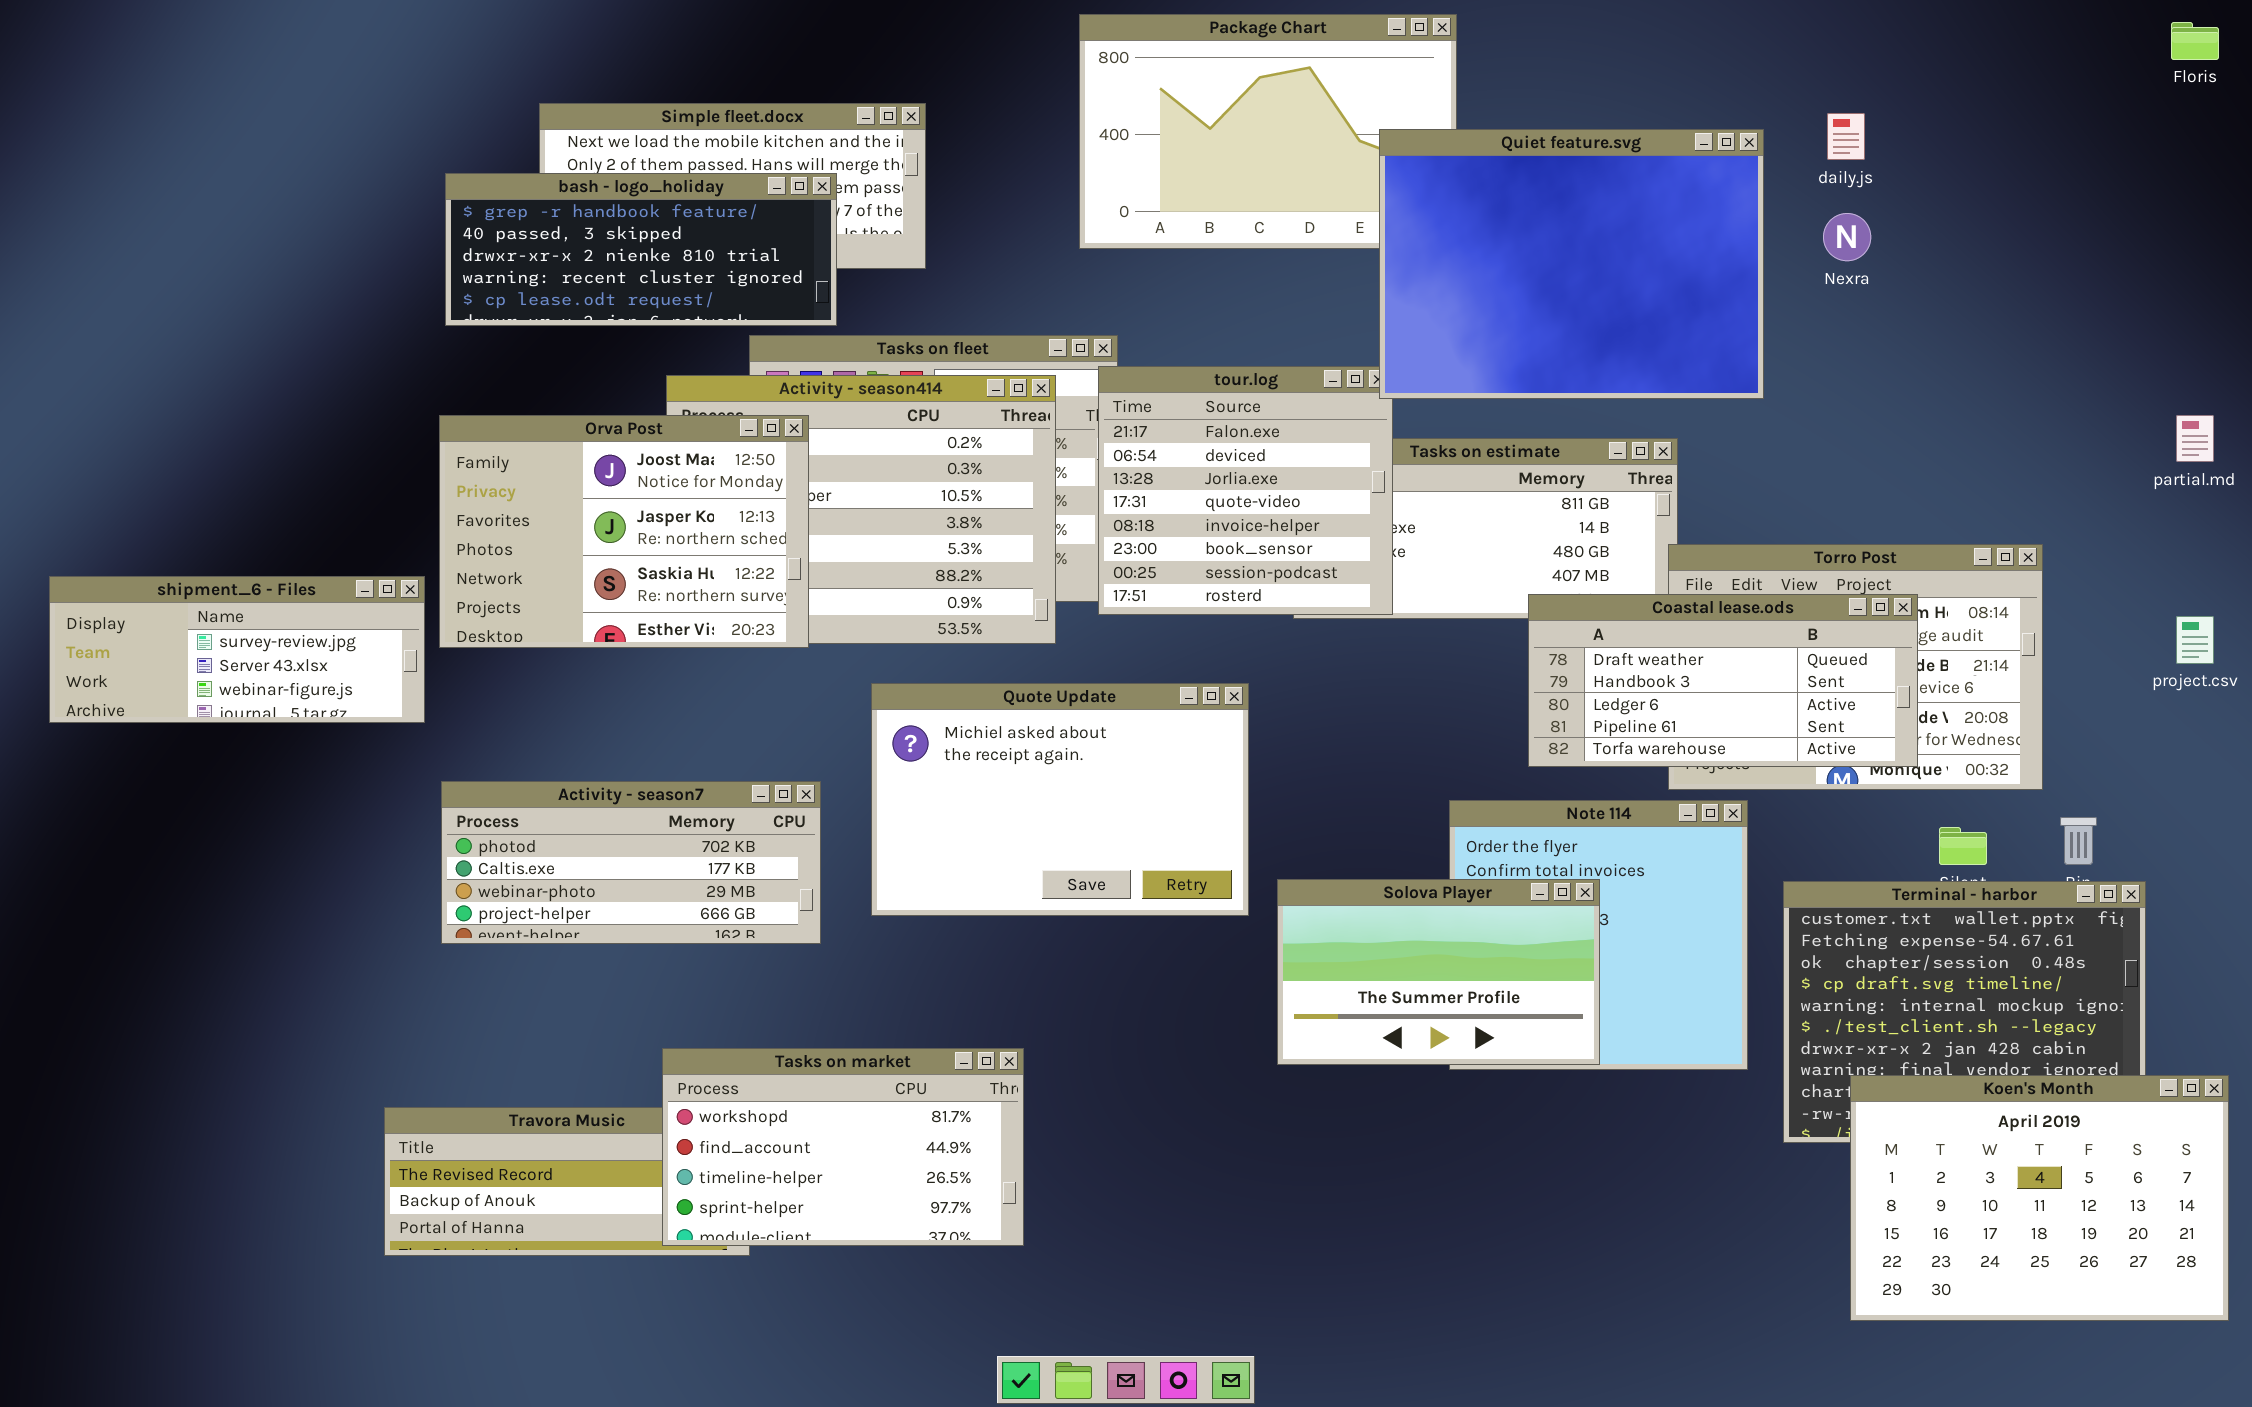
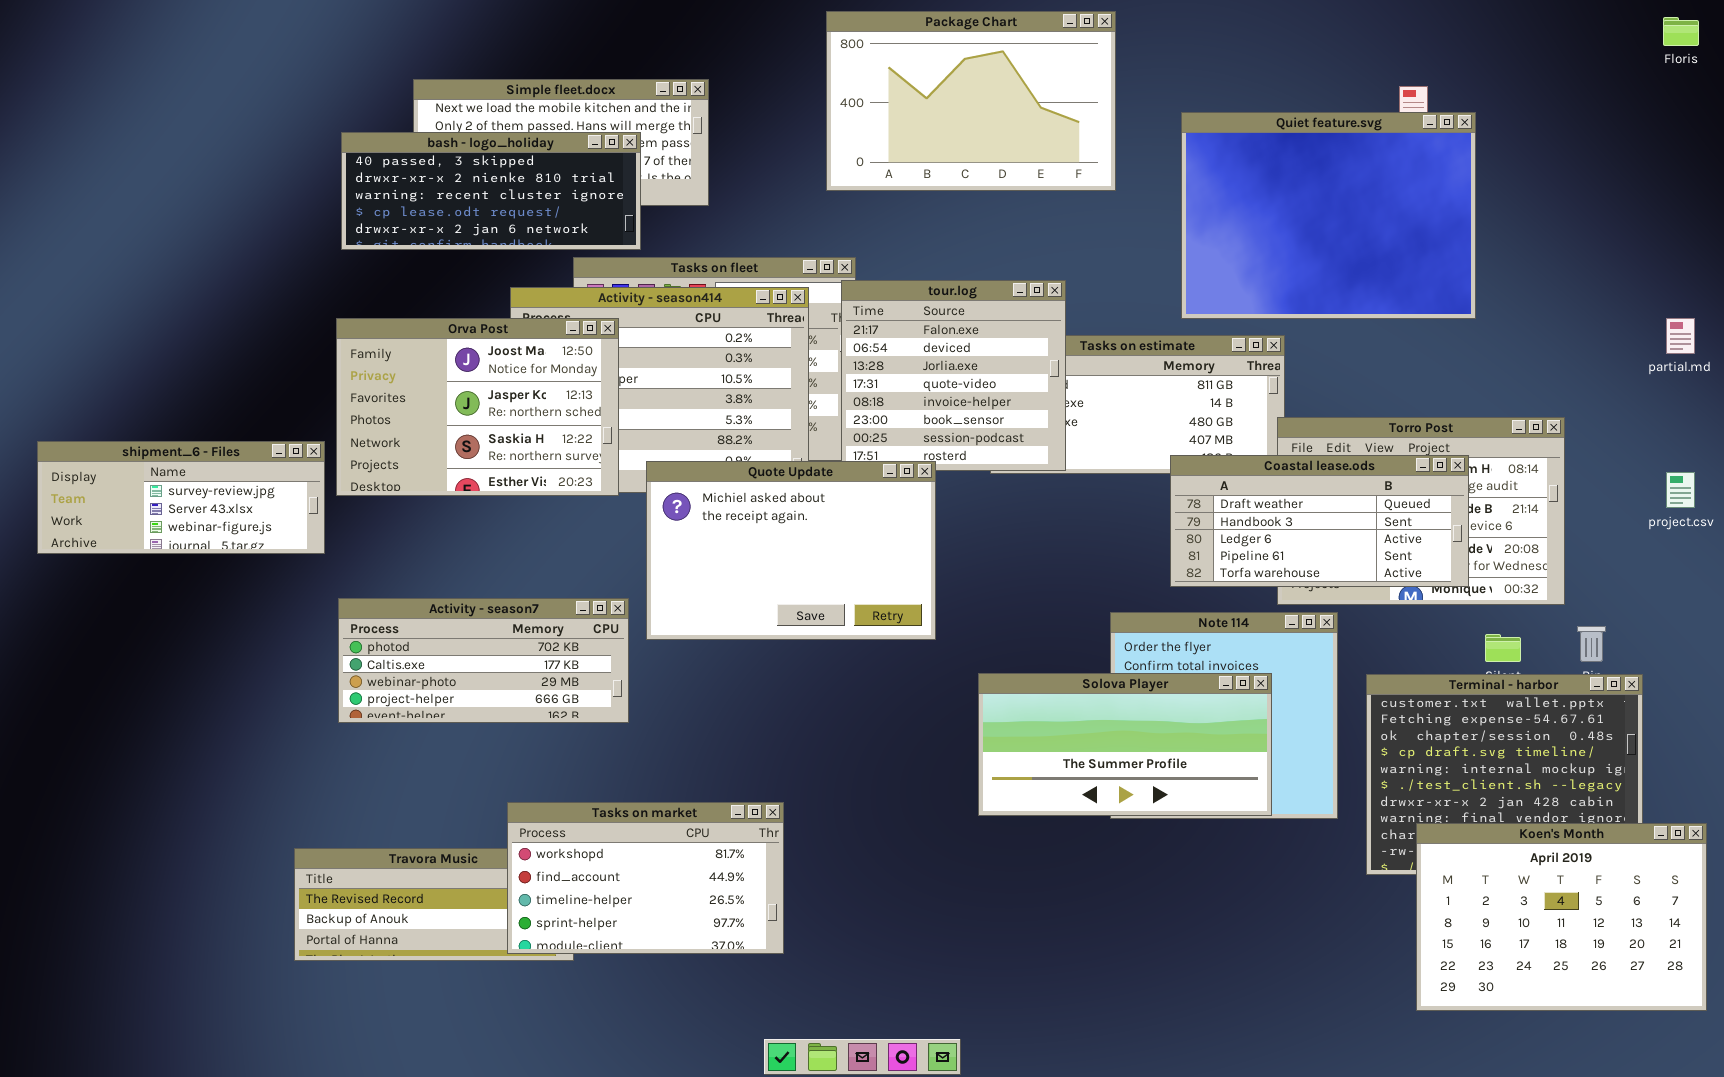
Quiet feature.svg: [1379,129,1764,399] -> [1181,112,1476,319], moved
bash - logo_holiday: [445,173,837,326] -> [341,132,641,250], scrolled down 1 row
Quote Update: [871,683,1249,916] -> [646,461,936,640], moved
Solova Player: [1277,879,1600,1065] -> [978,673,1272,816], resized

